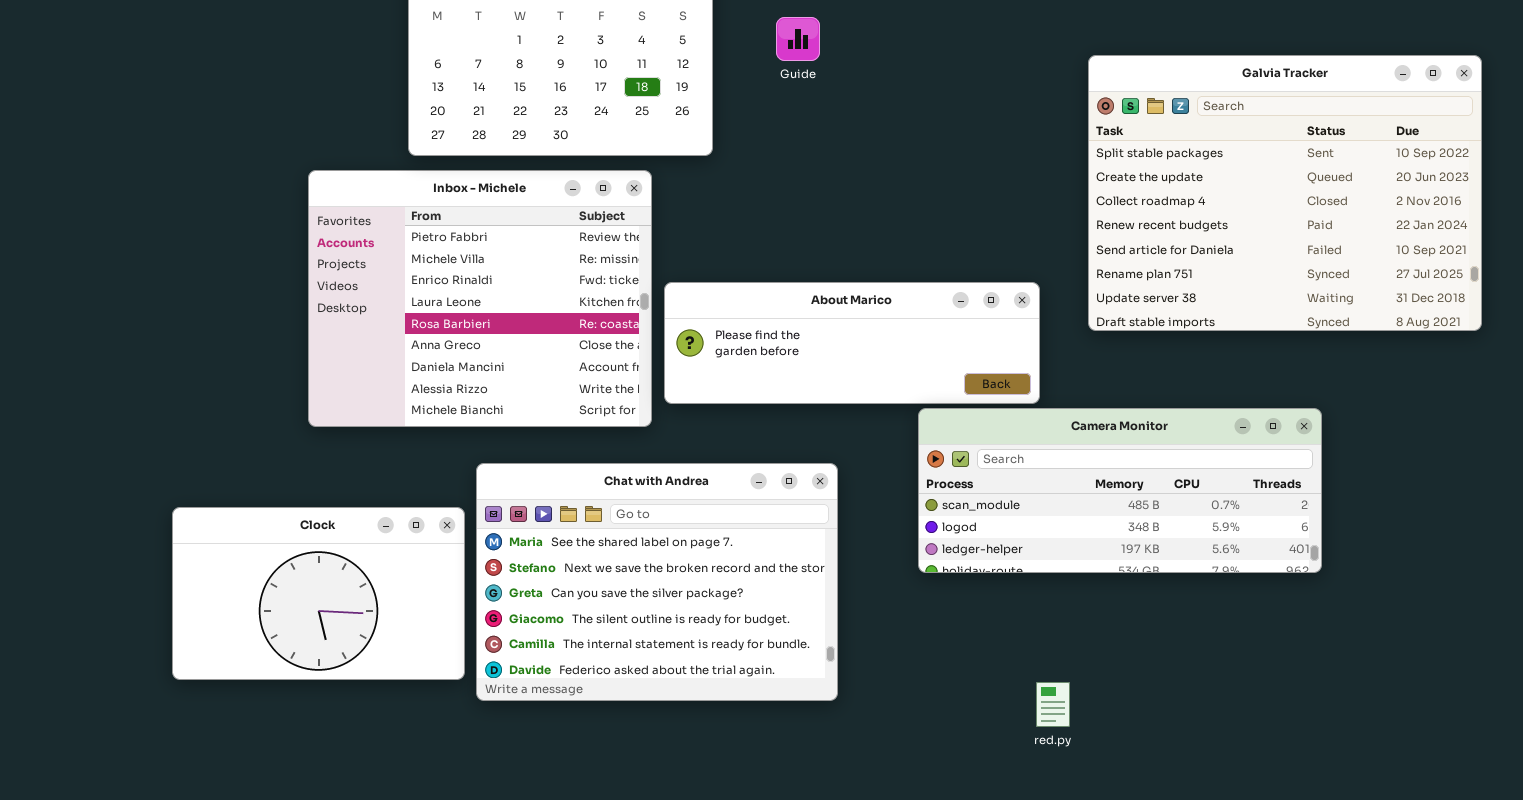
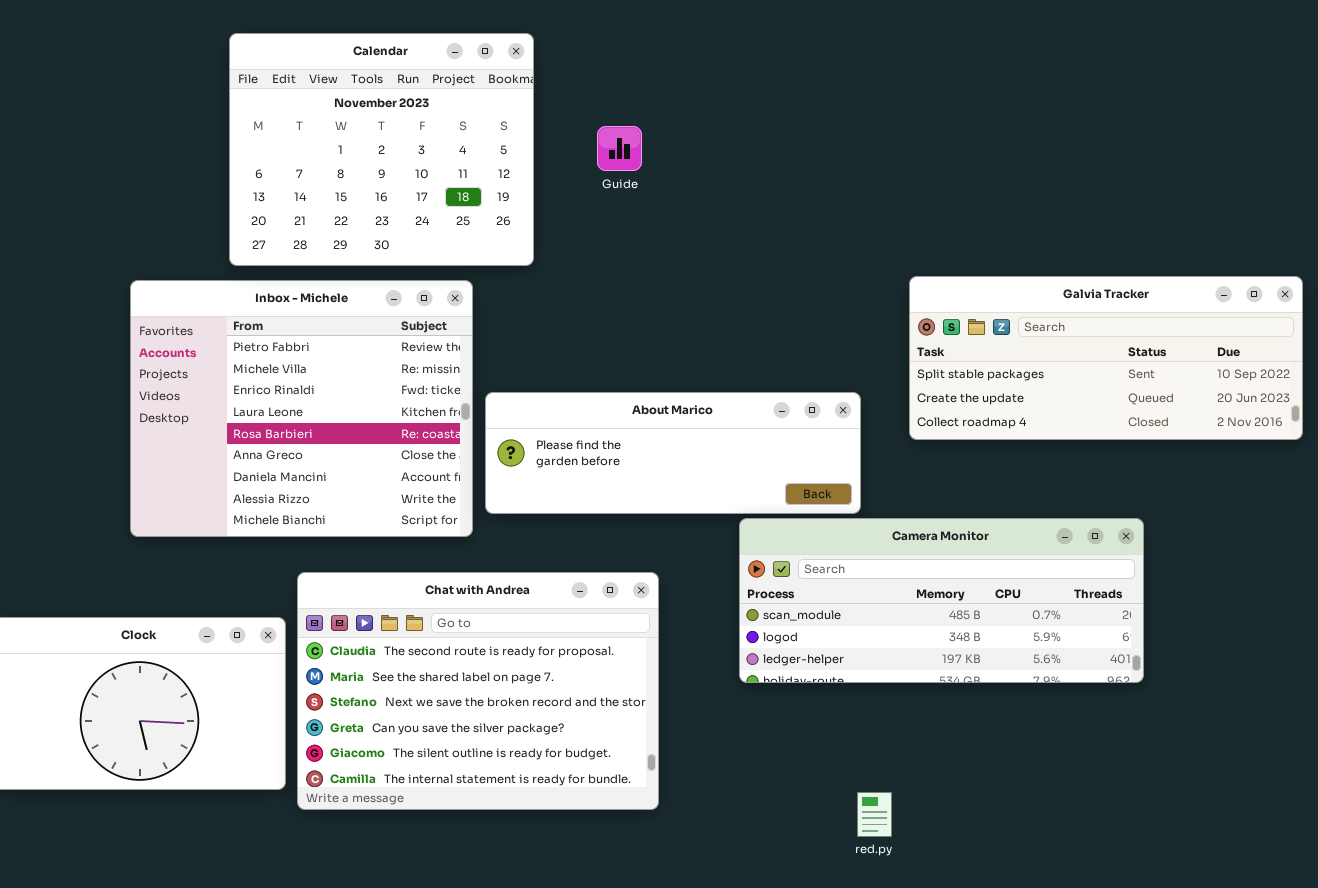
Galvia Tracker: [1088,55,1482,331] -> [909,276,1303,440], resized
Chat with Andrea: [476,463,838,701] -> [297,572,659,810], scrolled up 1 row

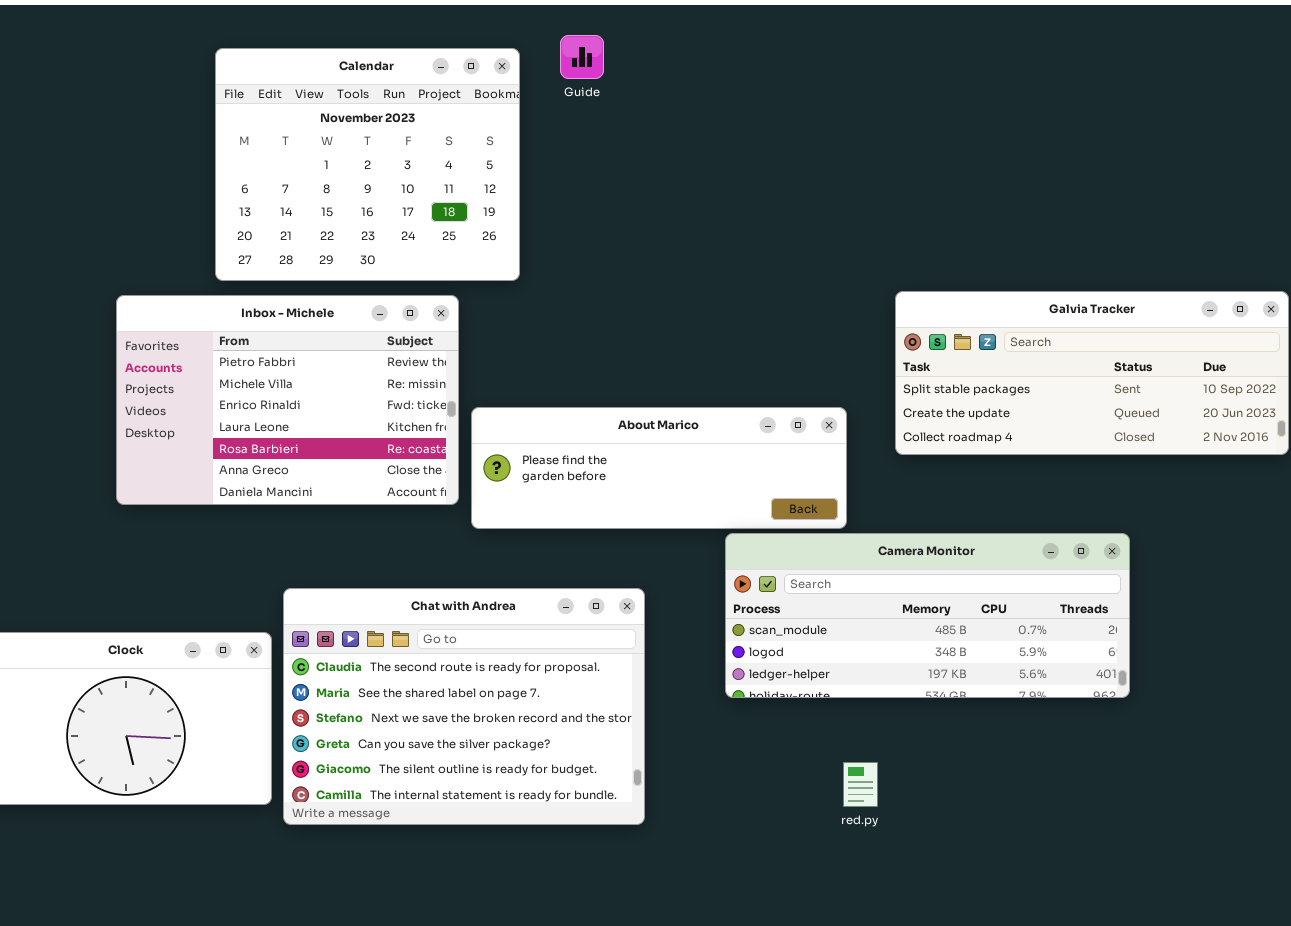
Guide: [597,126,642,171] -> [560,35,604,79], moved
Inbox - Michele: [130,280,473,537] -> [116,295,459,505], resized
red.py: [857,792,892,837] -> [843,762,878,807], moved

